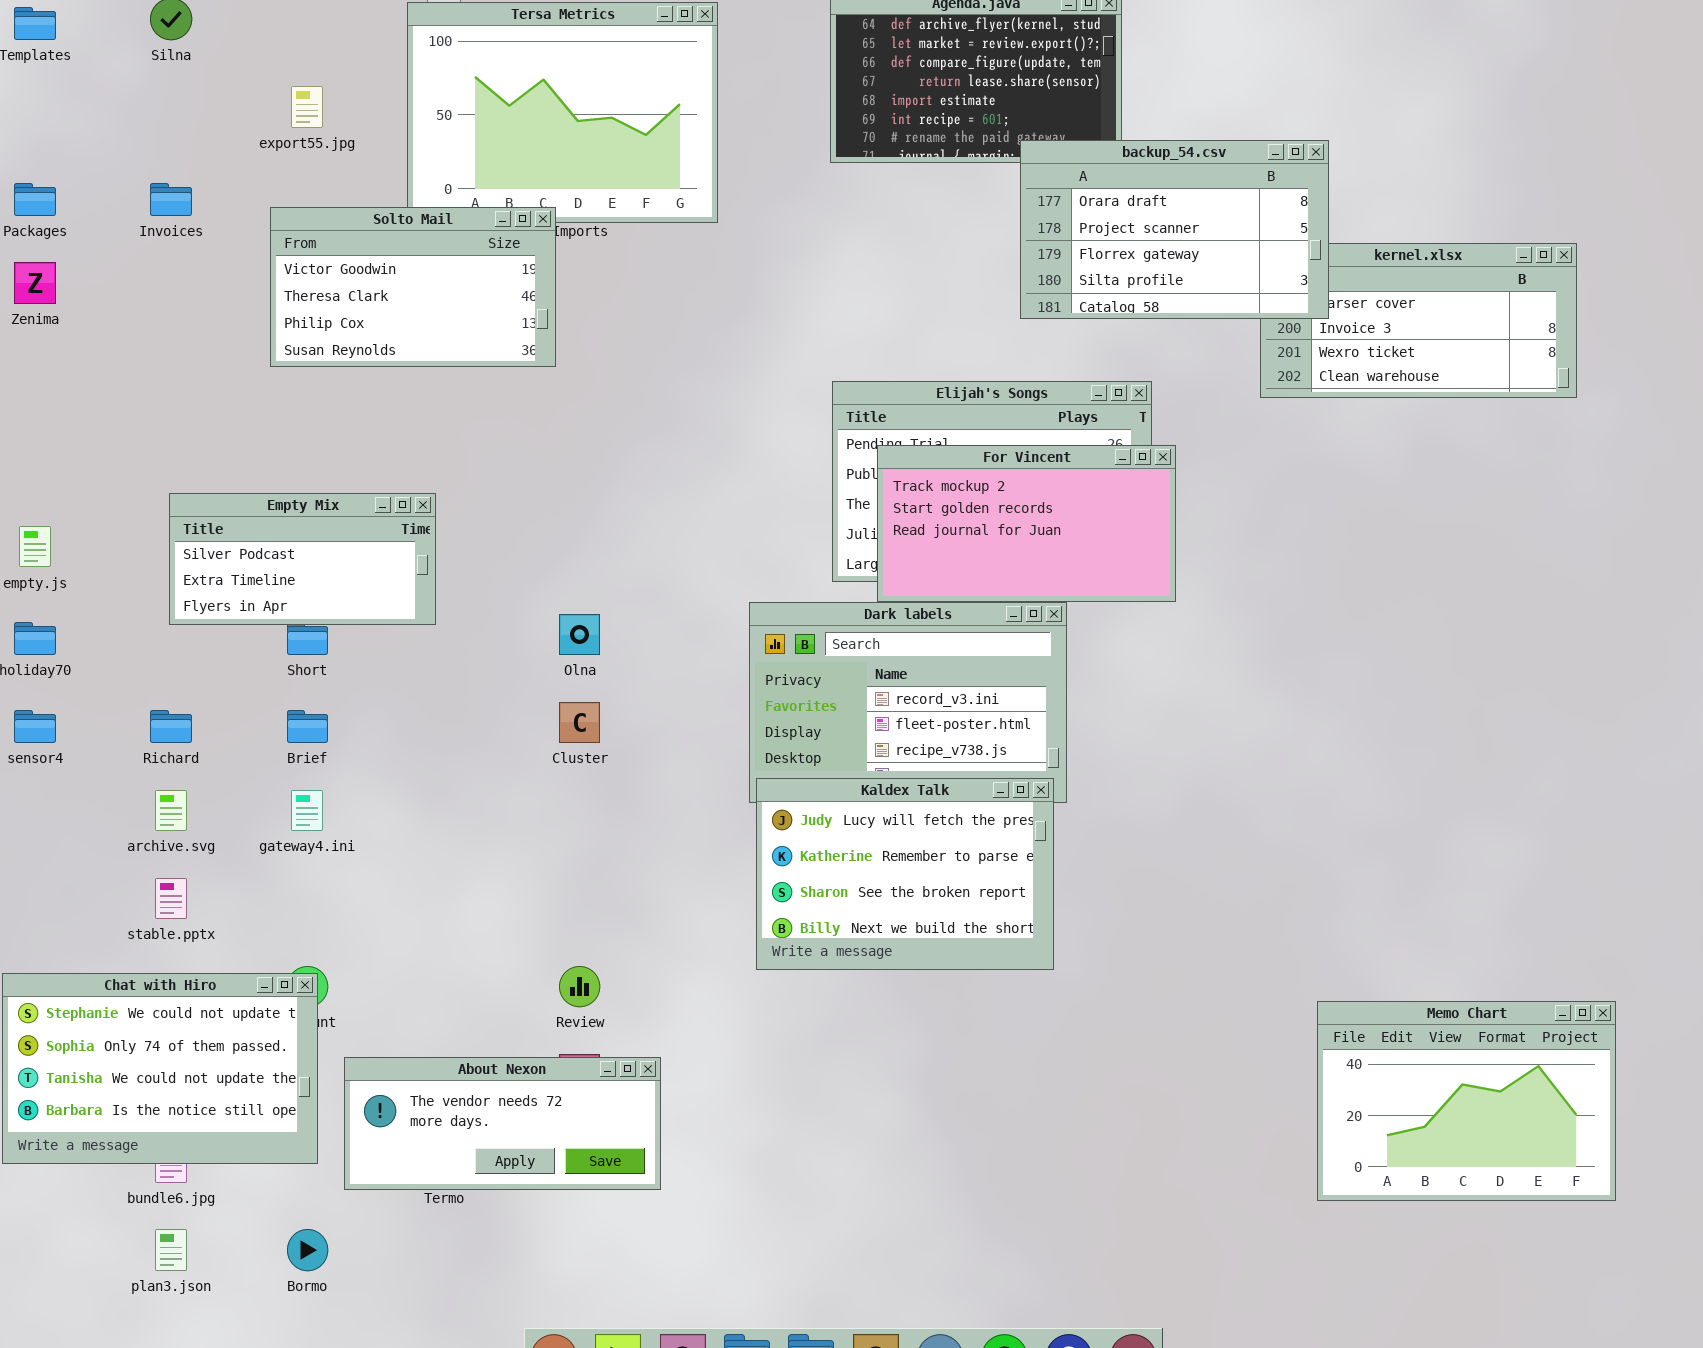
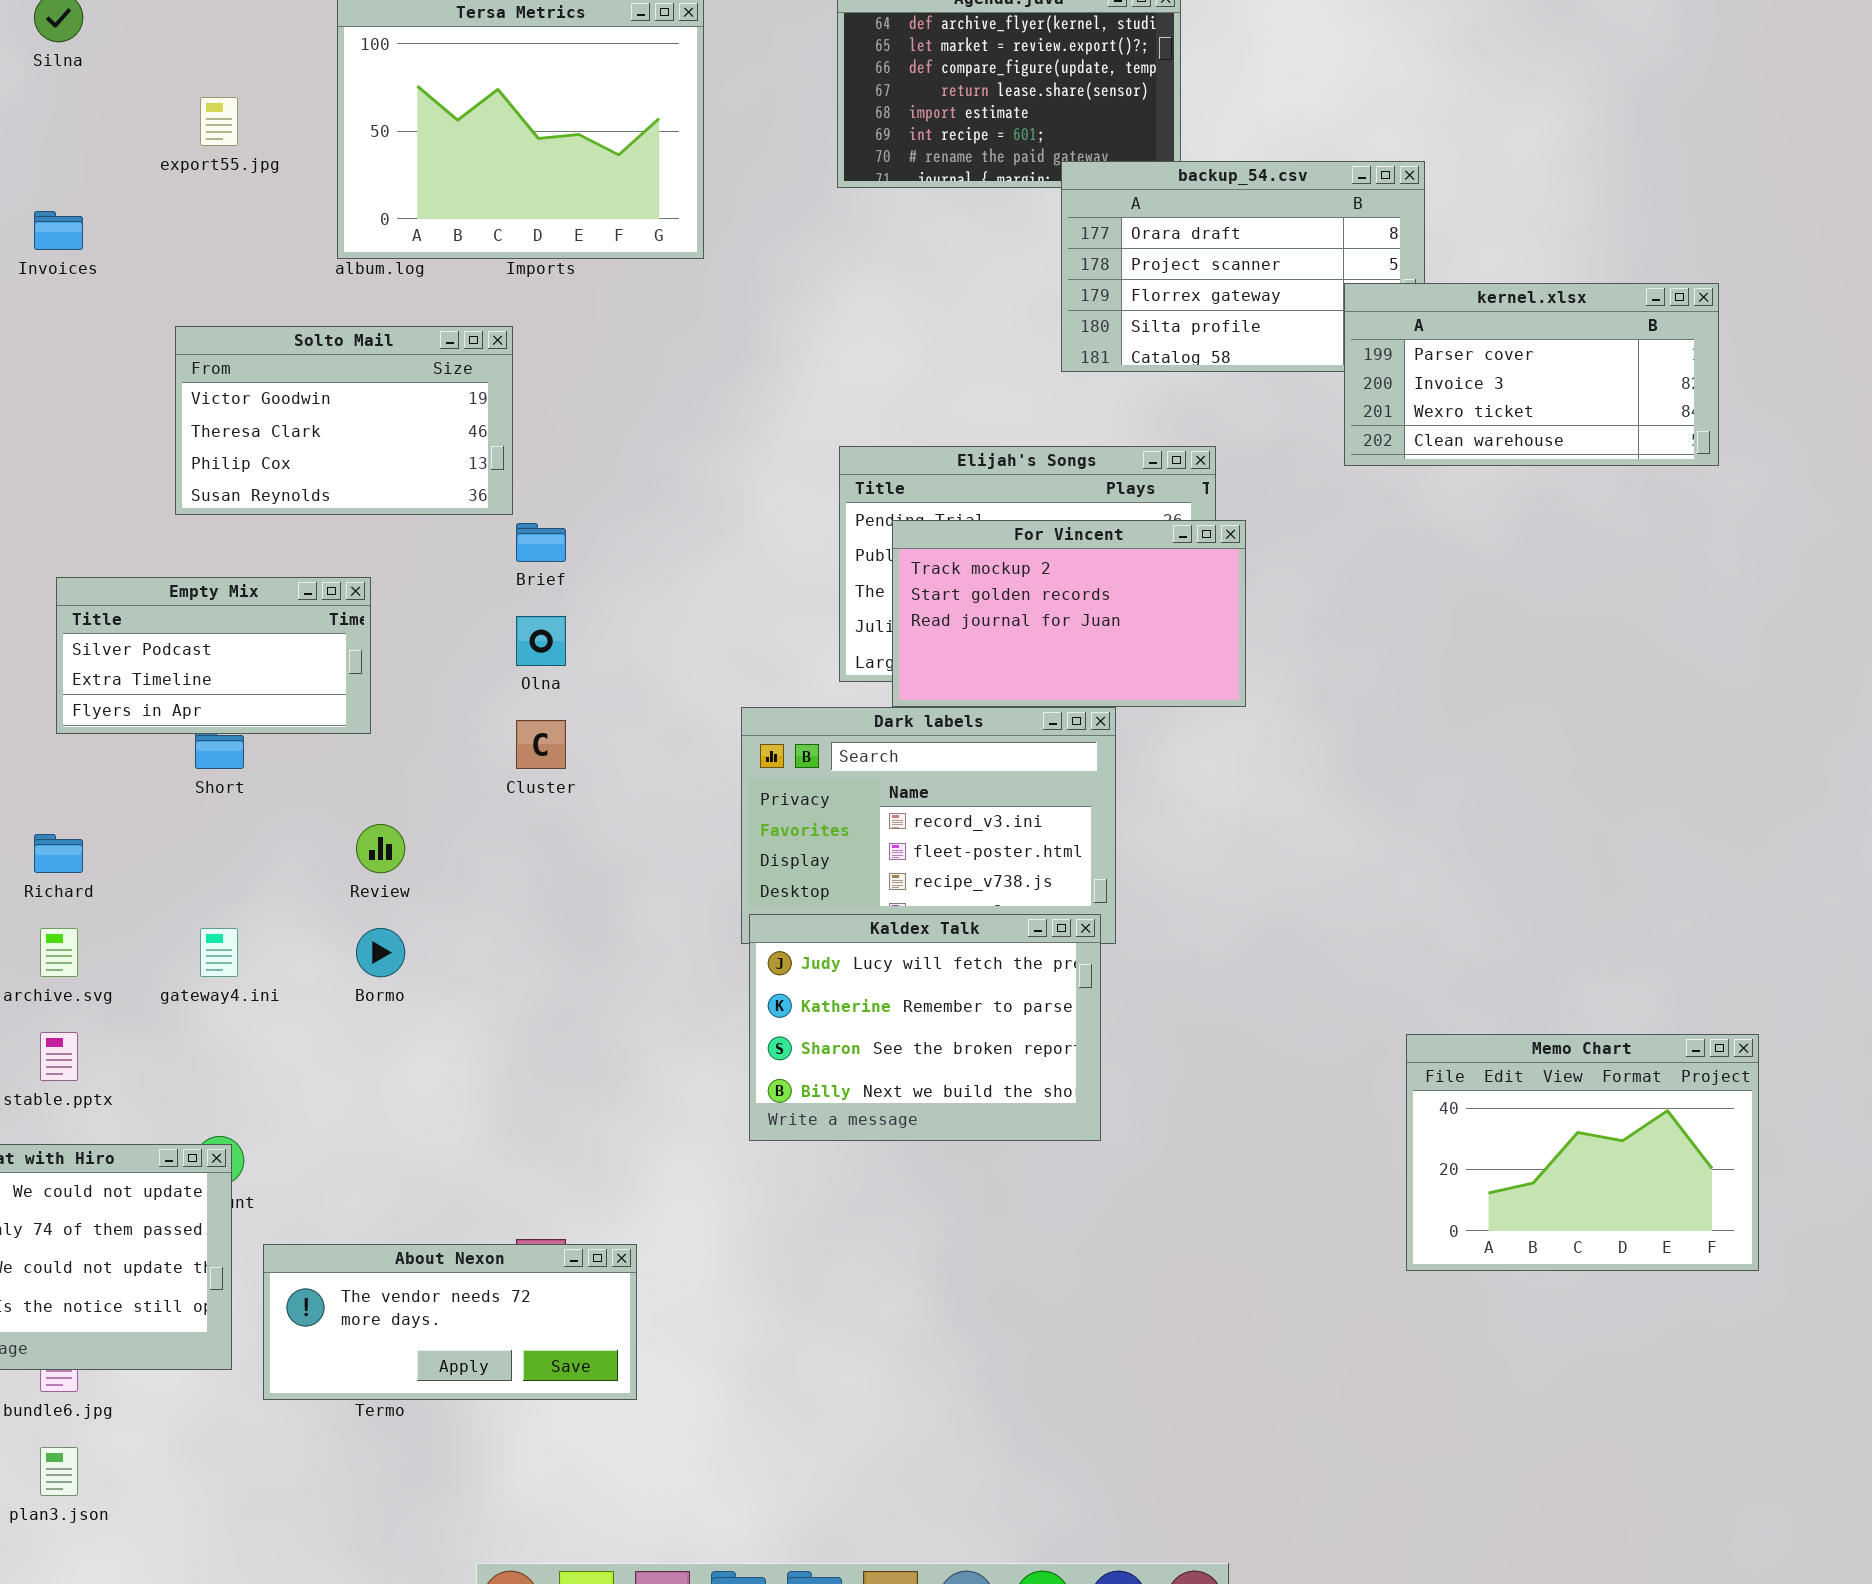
Solto Mail: [270,207,556,367] -> [175,326,513,515], moved
kernel.xlsx: [1260,243,1577,398] -> [1344,283,1719,466], raised
Olna: [559,614,600,655] -> [516,616,566,666], moved
Cluster: [559,702,600,743] -> [516,720,566,769], moved
Brief: [287,710,328,743] -> [516,523,566,562], moved
Review: [559,966,600,1007] -> [356,824,405,873], moved
Memo Chart: [1317,1001,1616,1201] -> [1406,1034,1759,1271], moved
Bormo: [287,1229,328,1271] -> [356,928,405,977], moved

